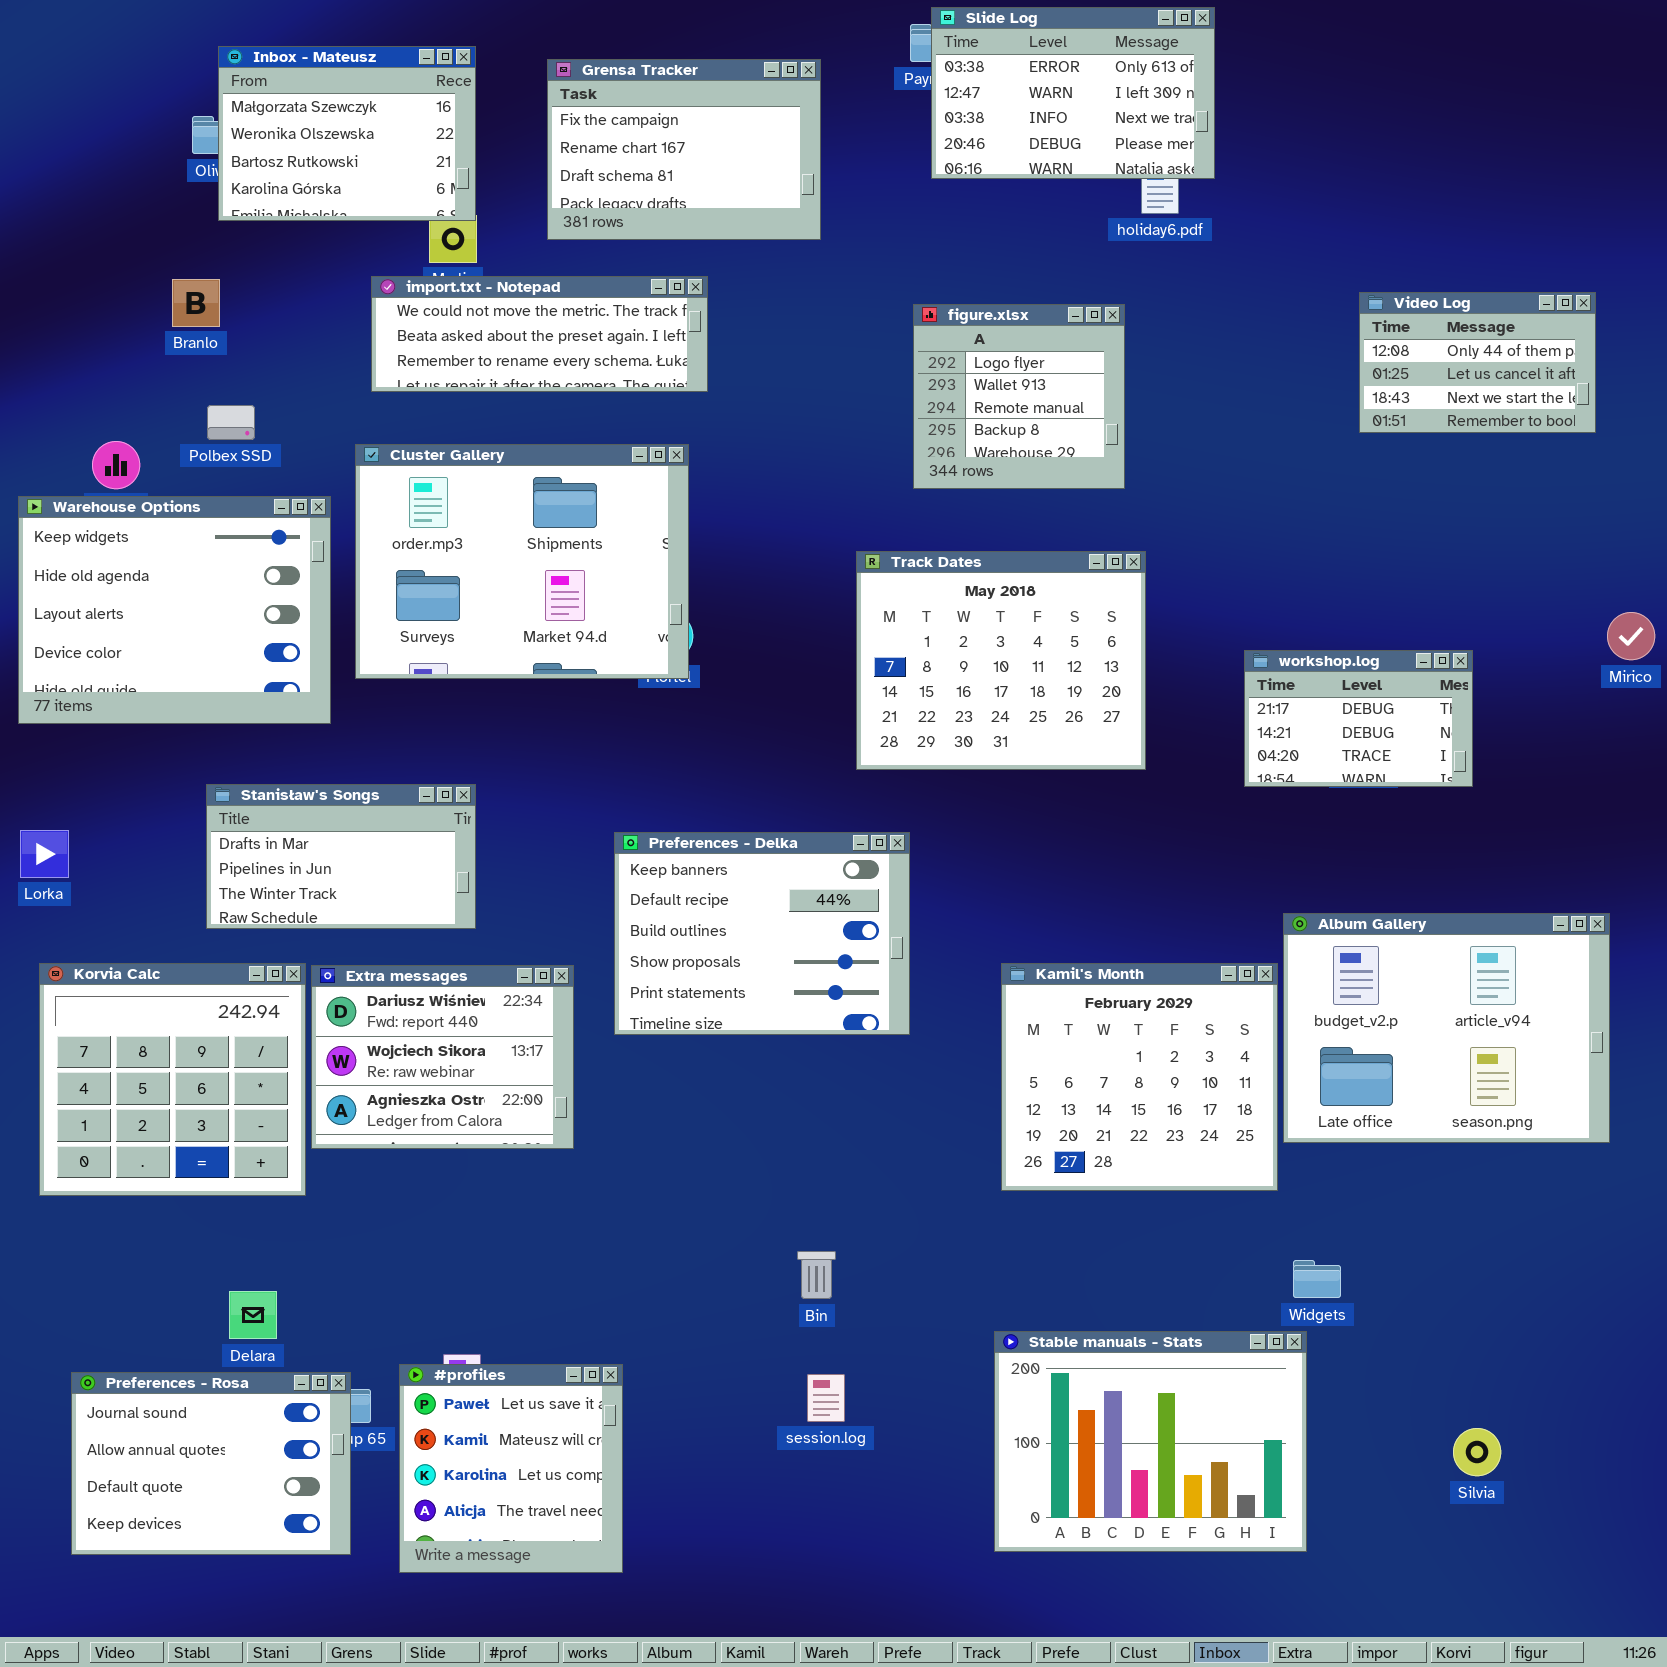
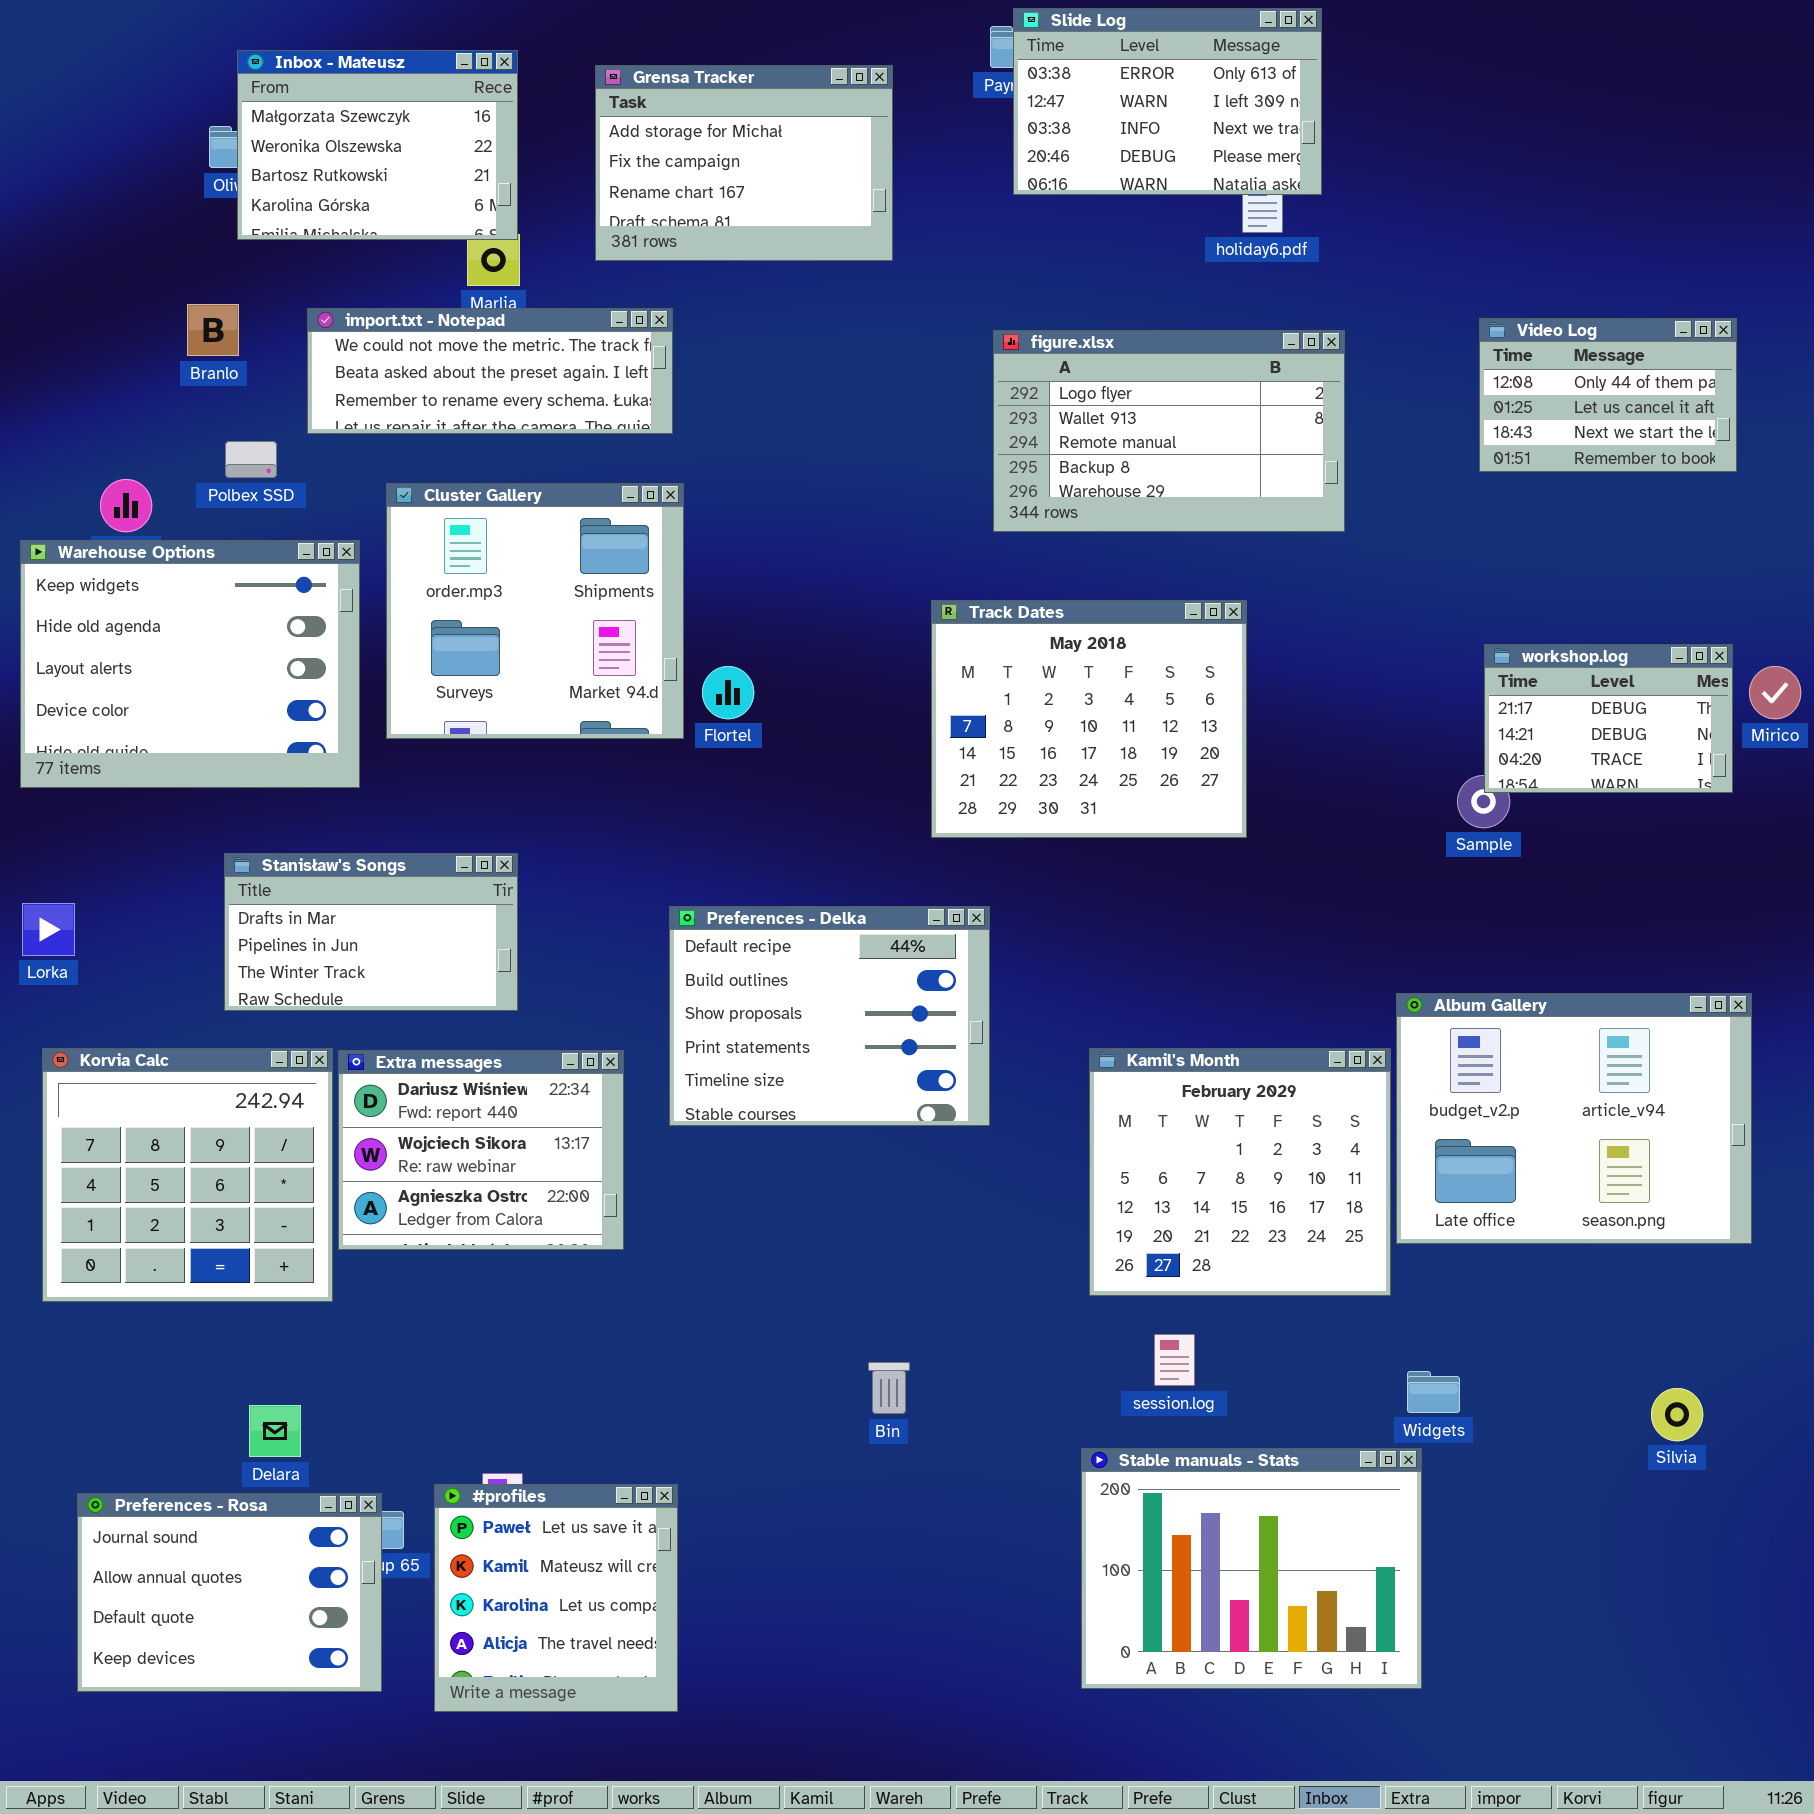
Grensa Tracker: [547,59,821,240] -> [595,65,893,261], scrolled up 1 row
import.txt - Notepad: [371,276,708,392] -> [307,308,673,434], moved
figure.xlsx: [913,304,1125,489] -> [993,330,1345,532], resized
Cluster Gallery: [355,444,689,679] -> [386,483,684,739], resized
workshop.log: [1244,650,1473,787] -> [1484,644,1733,793], moved
Preferences - Delka: [614,832,910,1035] -> [669,906,990,1126], scrolled down 1 row
session.log: [807,1374,845,1422] -> [1154,1334,1195,1386], moved
Silvia: [1453,1428,1501,1476] -> [1651,1388,1703,1441], moved

